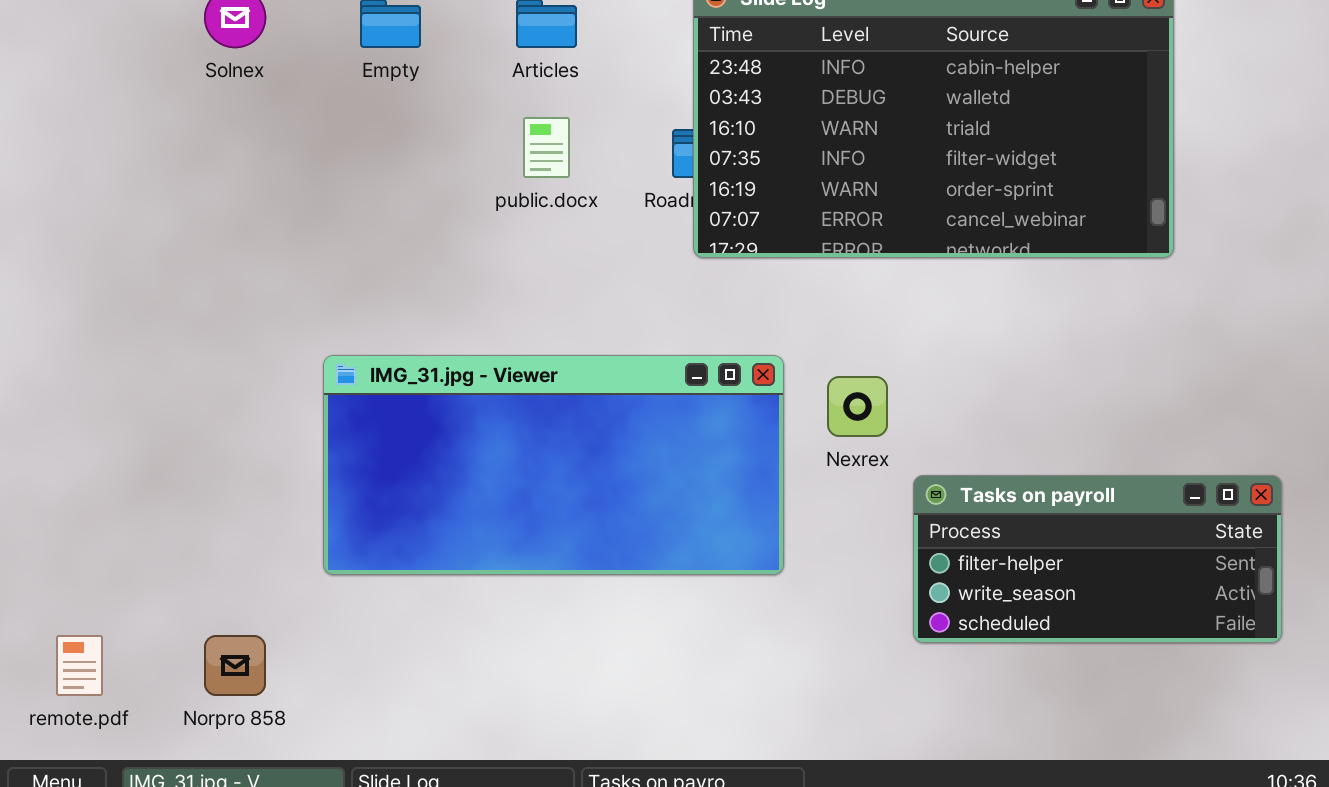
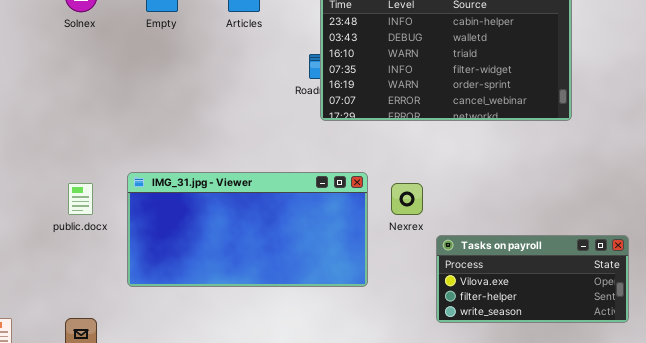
public.docx: [523,117,570,178] -> [68,183,93,215], moved
Tasks on payroll: [913,475,1282,643] -> [436,235,629,323], scrolled up 1 row

